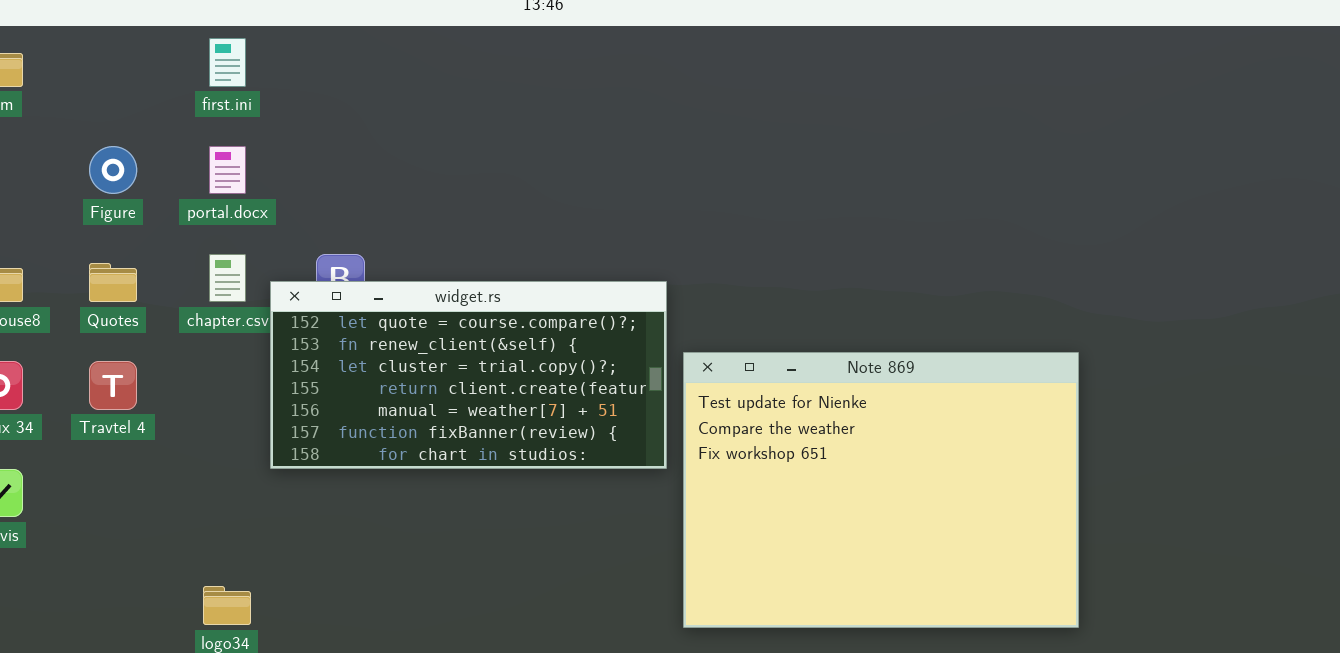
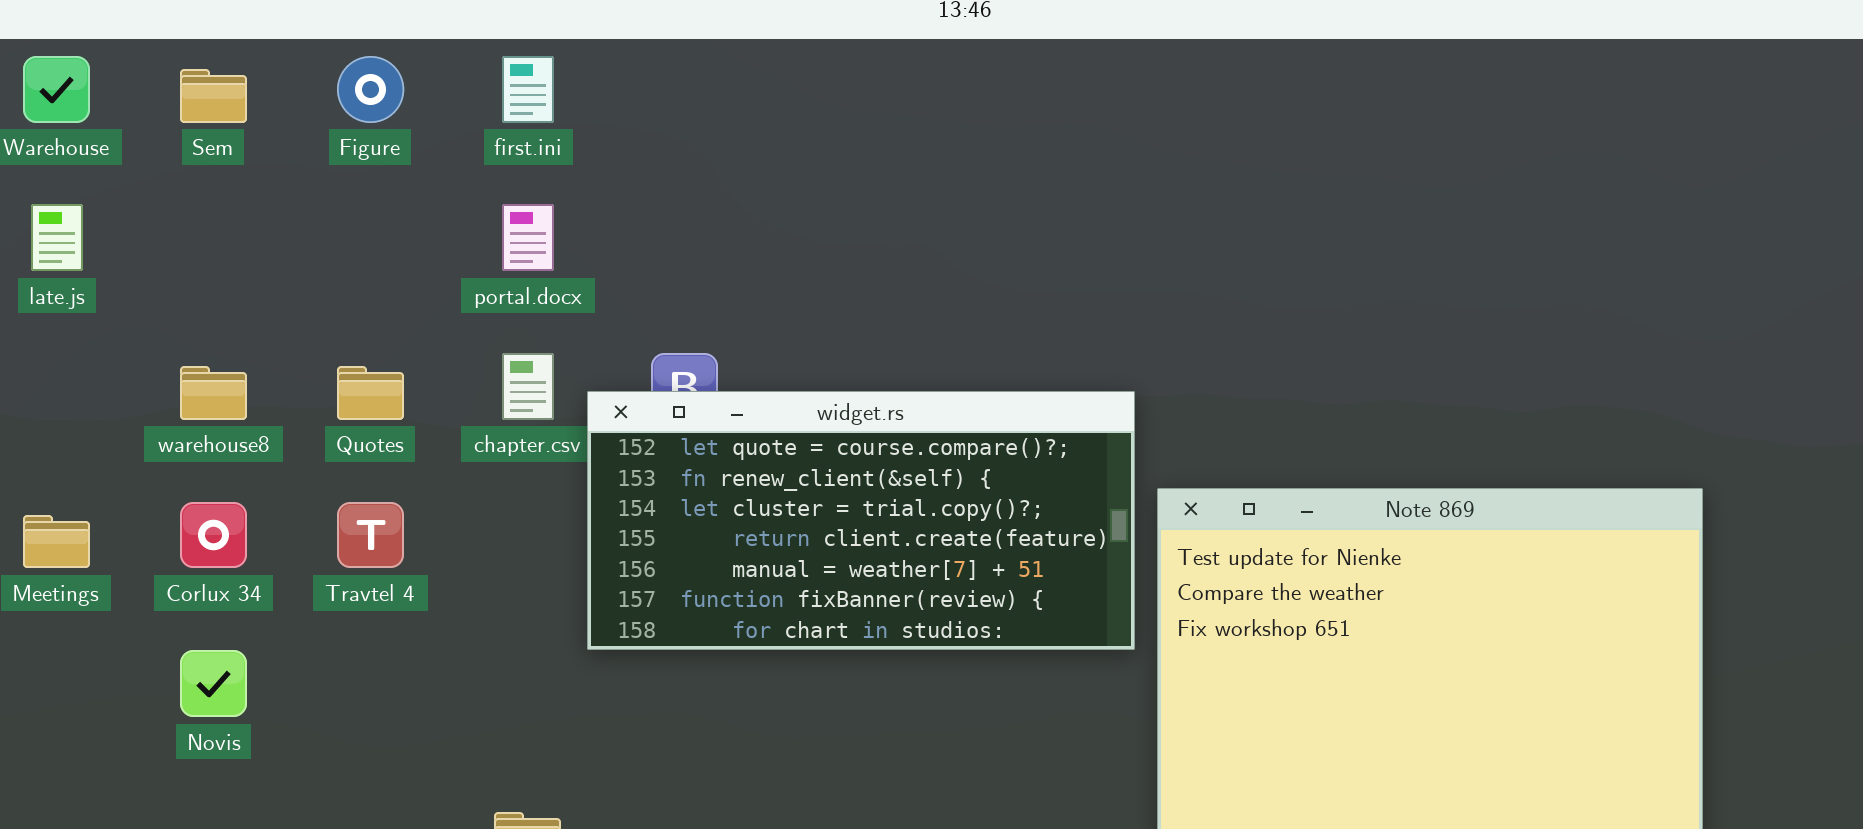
Figure: [89,146,137,194] -> [337,56,404,123], moved

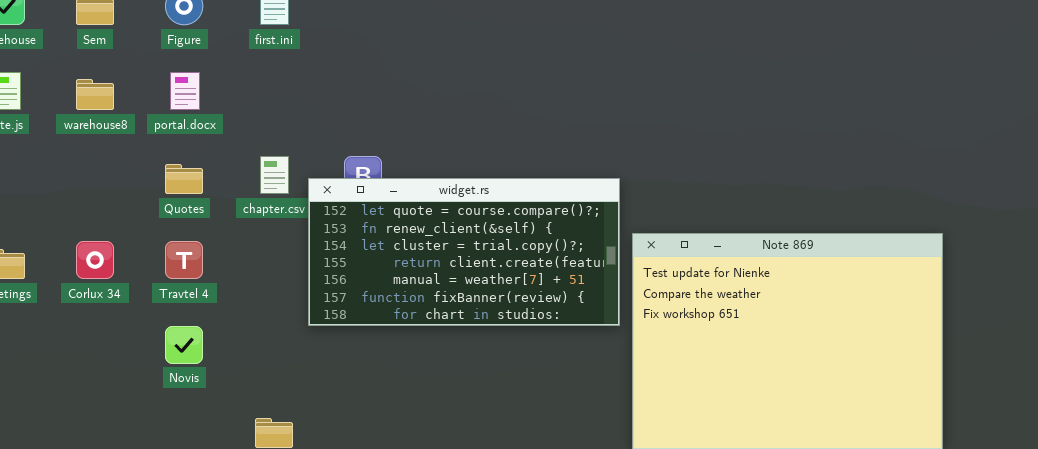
portal.docx: [502,204,554,271] -> [170,72,200,110], moved
warehouse8: [180,366,247,420] -> [76,79,114,110], moved
Novis: [180,650,247,717] -> [165,326,203,364], moved

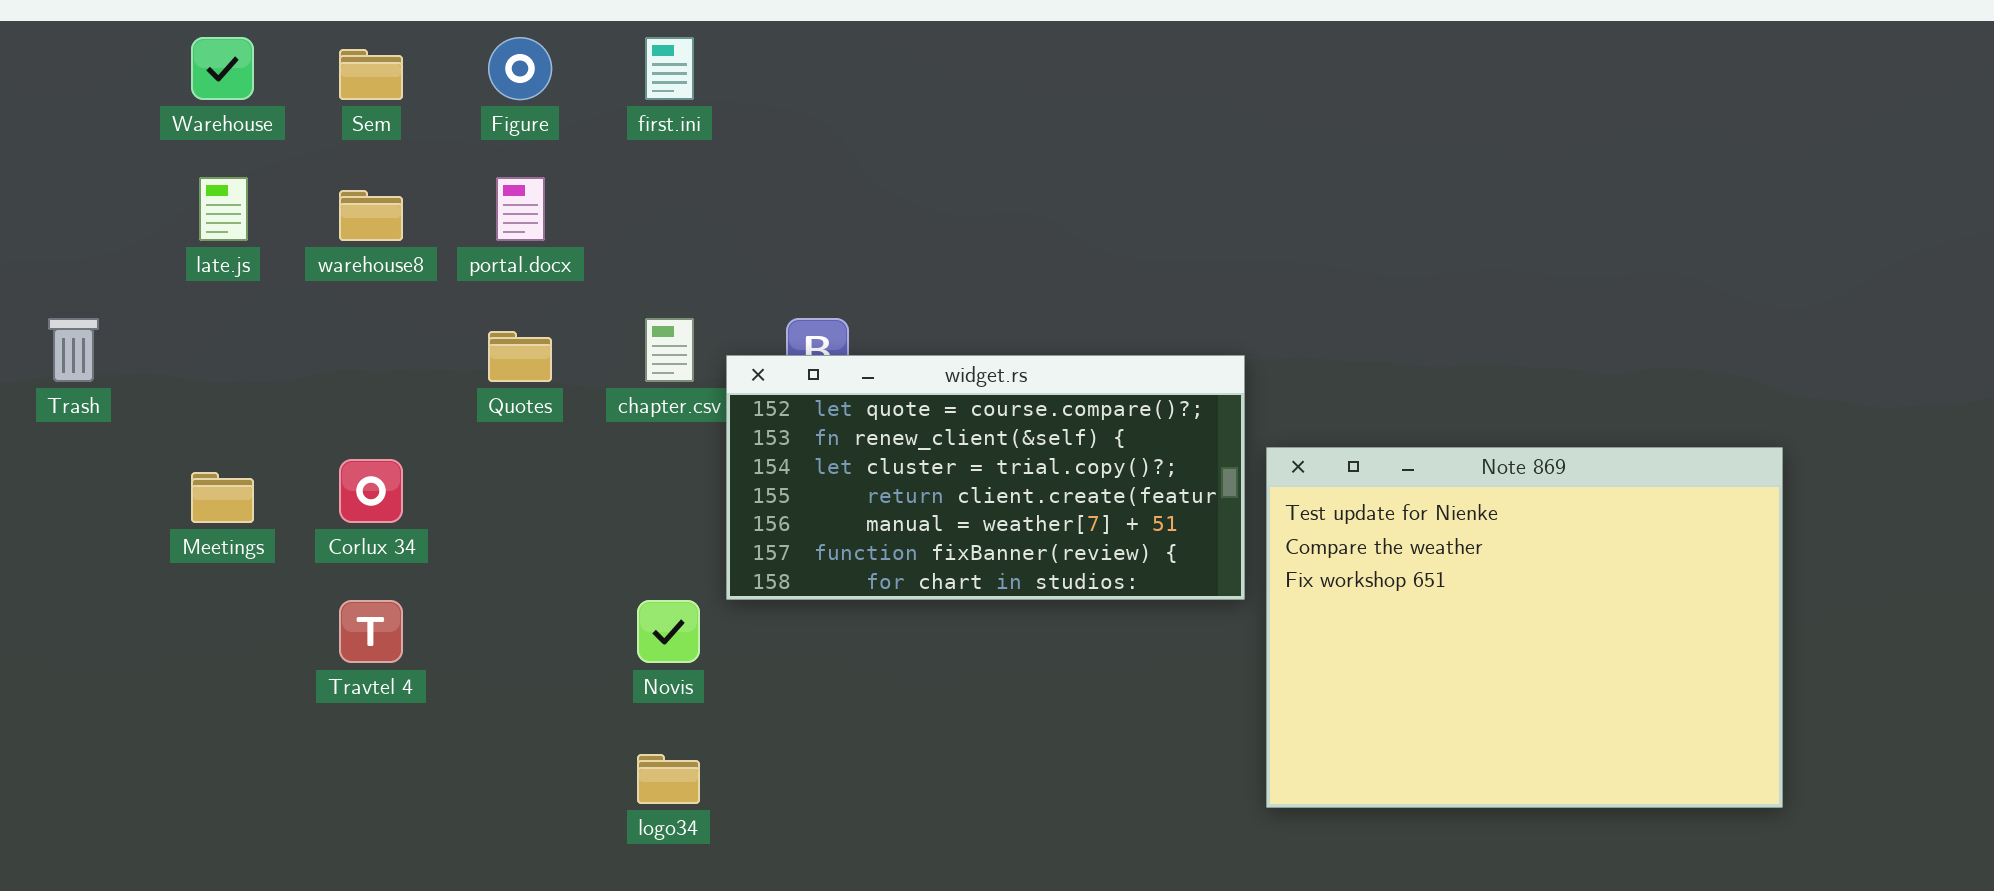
Travtel 4: [165,241,203,279] -> [339,600,403,663], moved
Novis: [165,326,203,364] -> [637,600,700,663], moved

